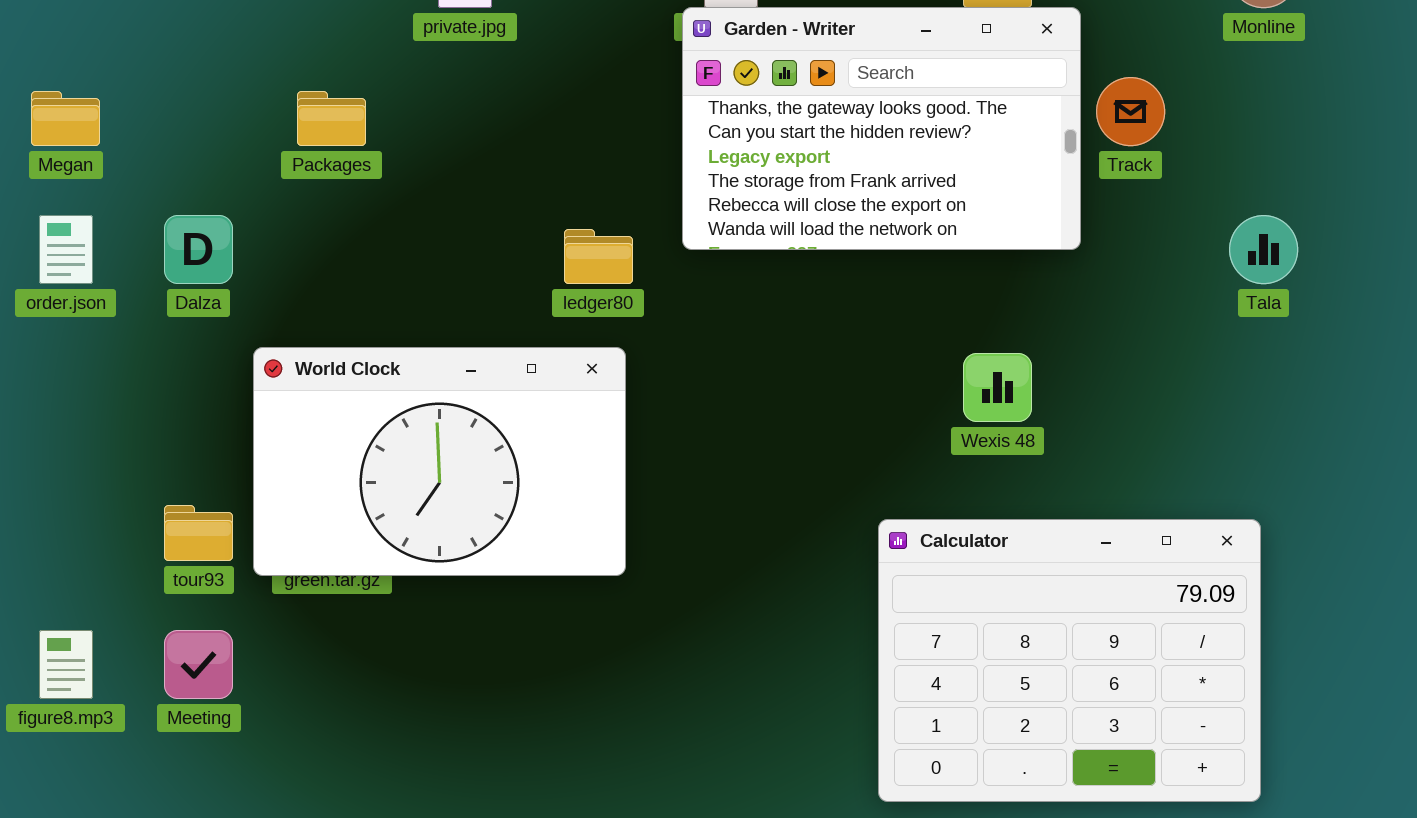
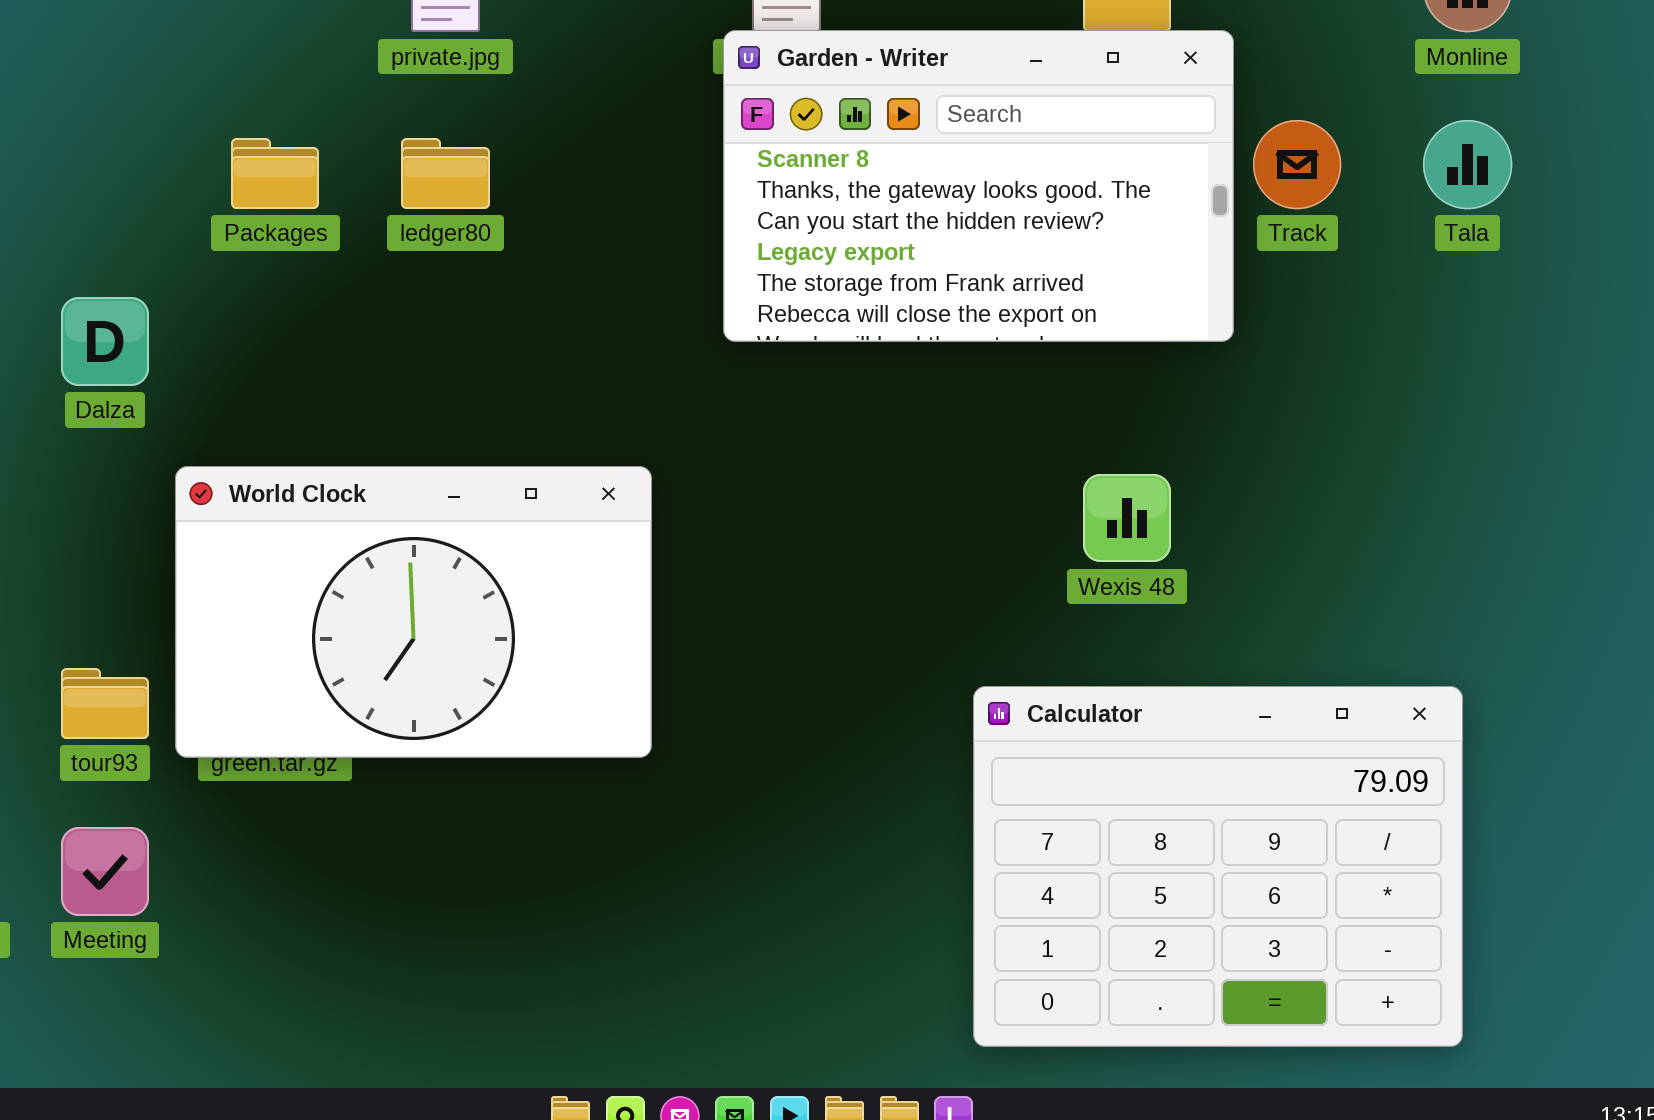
Garden - Writer: [682,7,1081,250] -> [723,30,1234,342], scrolled up 1 row
Tala: [1229,215,1298,284] -> [1423,120,1512,209], moved
ledger80: [564,229,633,284] -> [401,138,490,209], moved

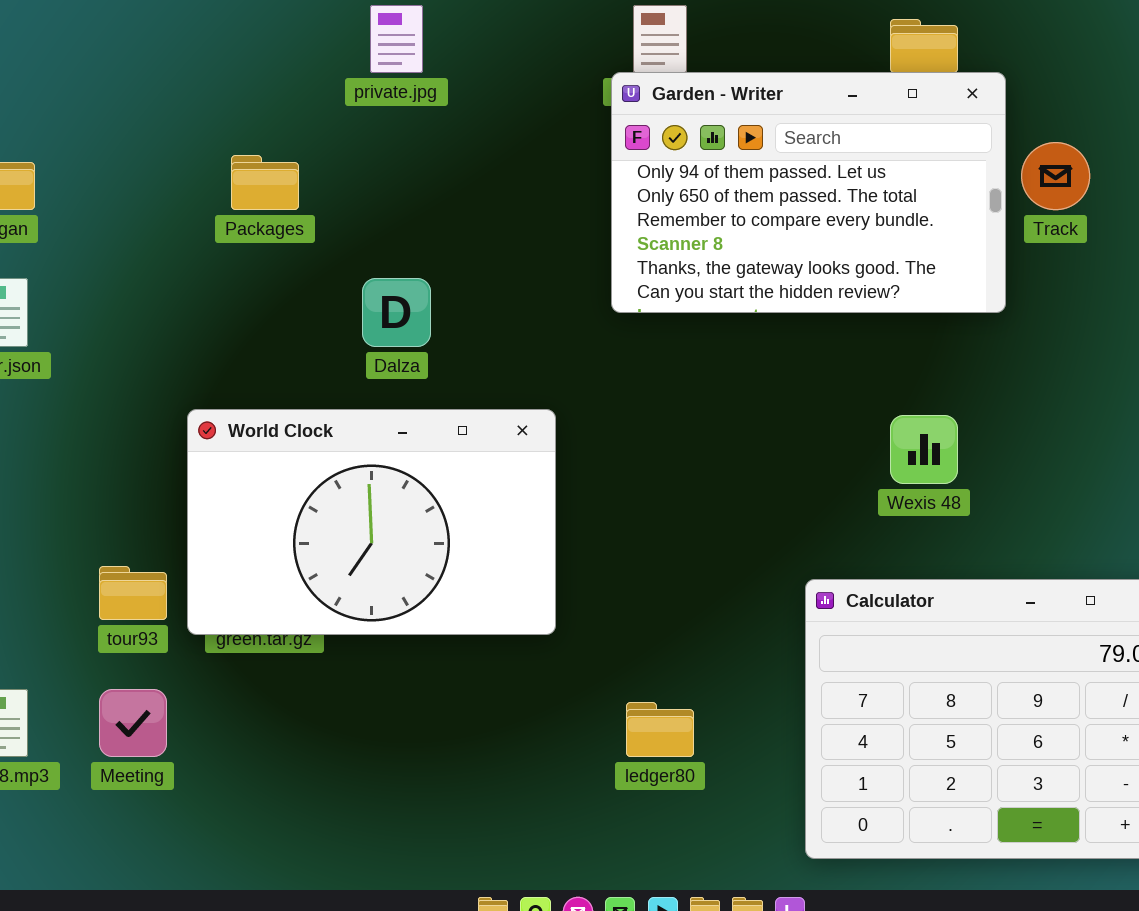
Garden - Writer: [723,30,1234,342] -> [611,72,1006,313], scrolled up 3 rows
ledger80: [401,138,490,209] -> [626,702,694,757], moved
Dalza: [61,297,149,386] -> [362,278,431,347], moved

